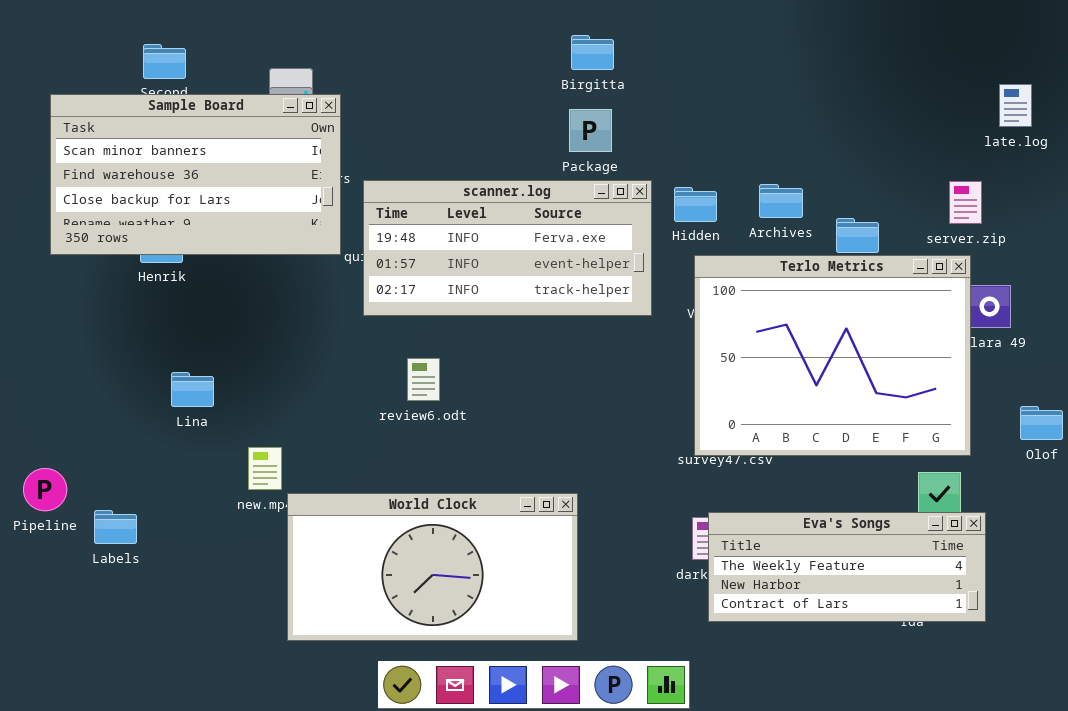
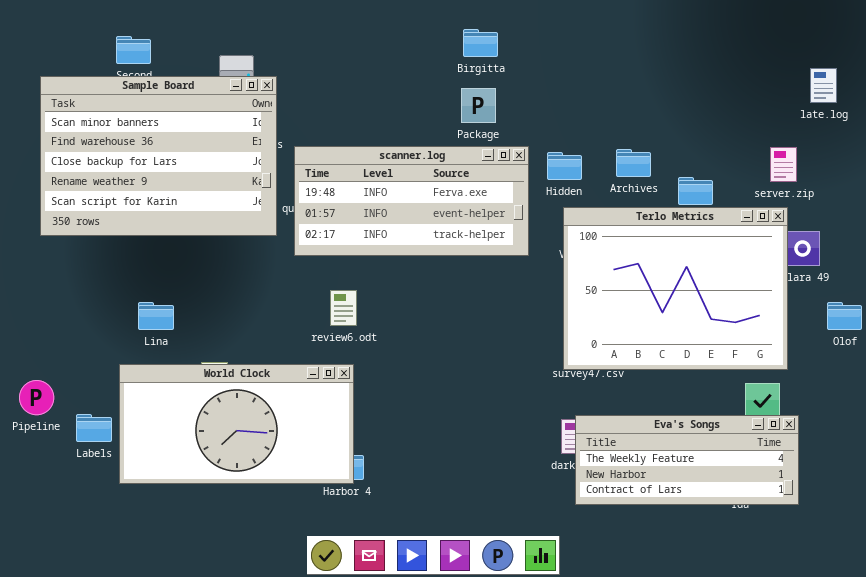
Sample Board: [50,94,341,255] -> [40,76,277,236], resized
Olof: [1020,406,1063,440] -> [827,302,862,330], moved
World Clock: [287,493,578,641] -> [119,364,354,484], moved

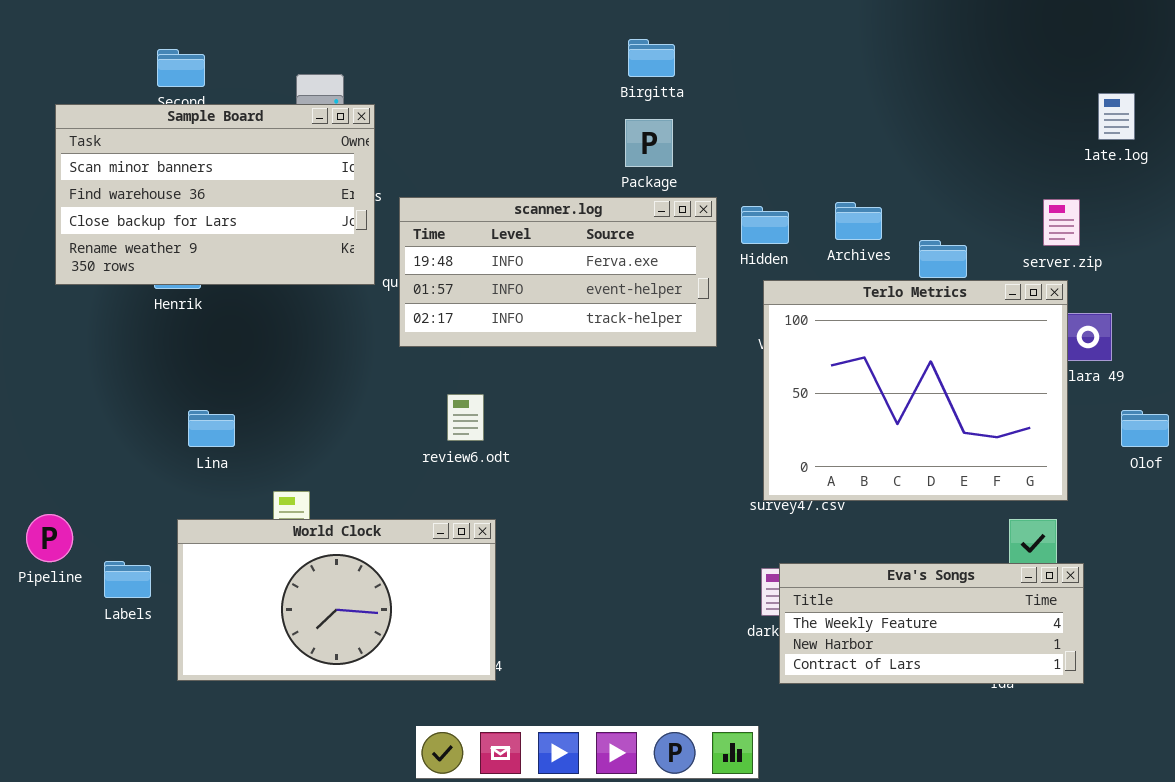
Sample Board: [40,76,277,236] -> [55,104,375,285], resized
World Clock: [119,364,354,484] -> [177,519,496,681], moved

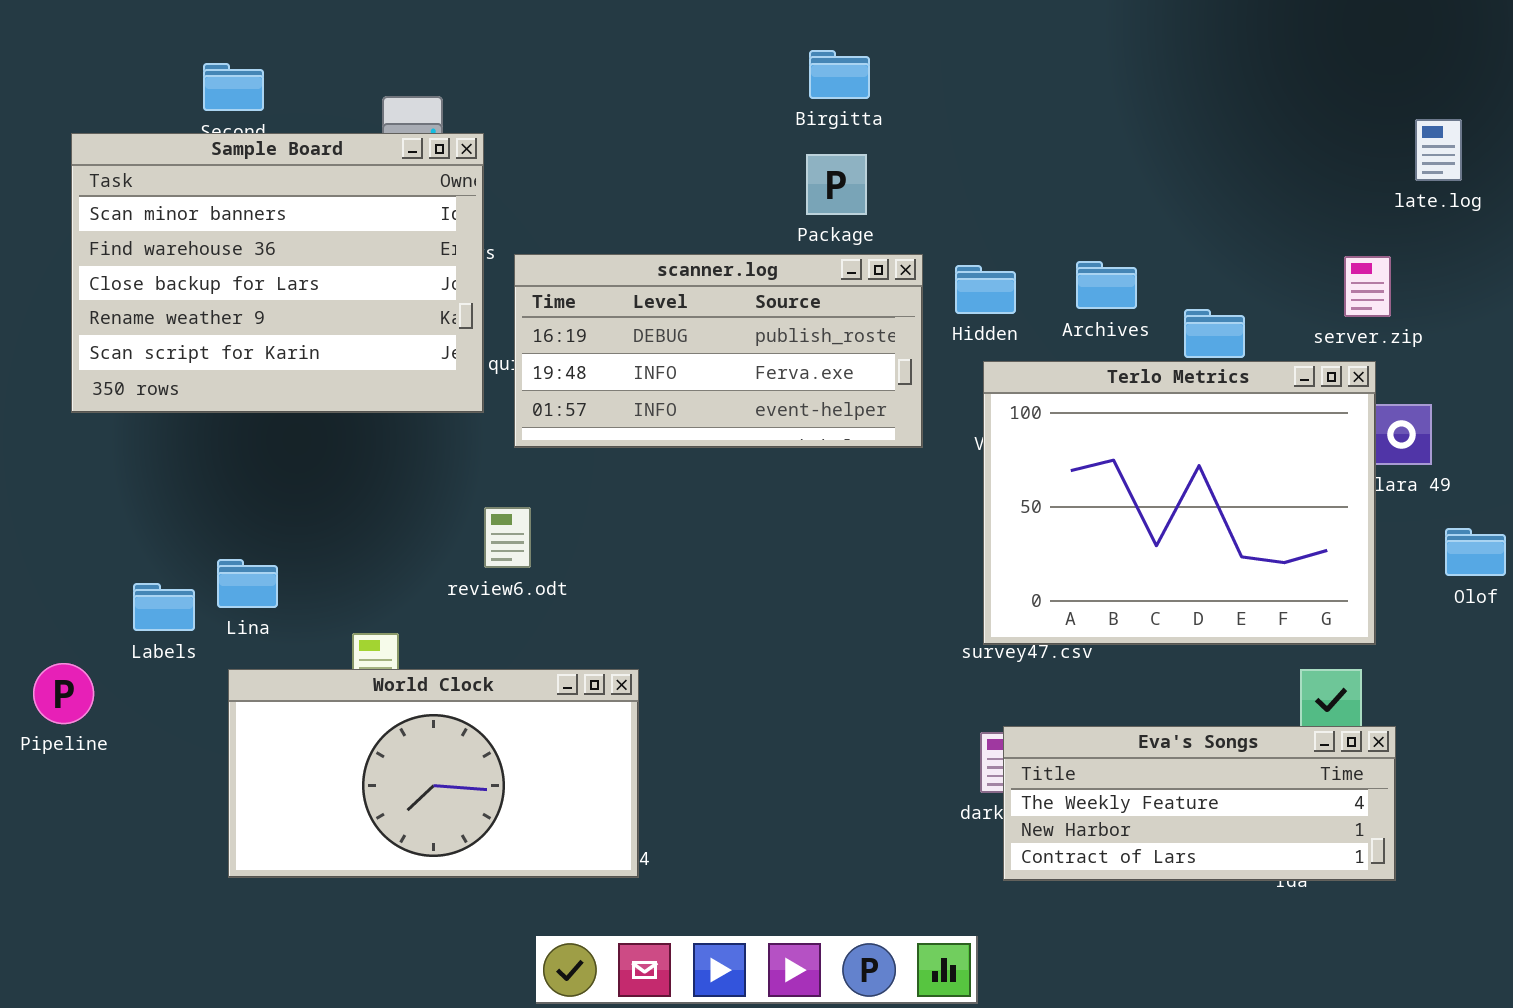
Sample Board: [55,104,375,285] -> [71,133,484,413], resized
scanner.log: [399,197,717,347] -> [514,254,923,448], scrolled up 1 row
review6.odt: [447,394,484,441] -> [484,507,531,568], moved
Lina: [188,410,235,447] -> [217,559,278,608], moved
Labels: [104,561,151,598] -> [133,583,195,631], moved

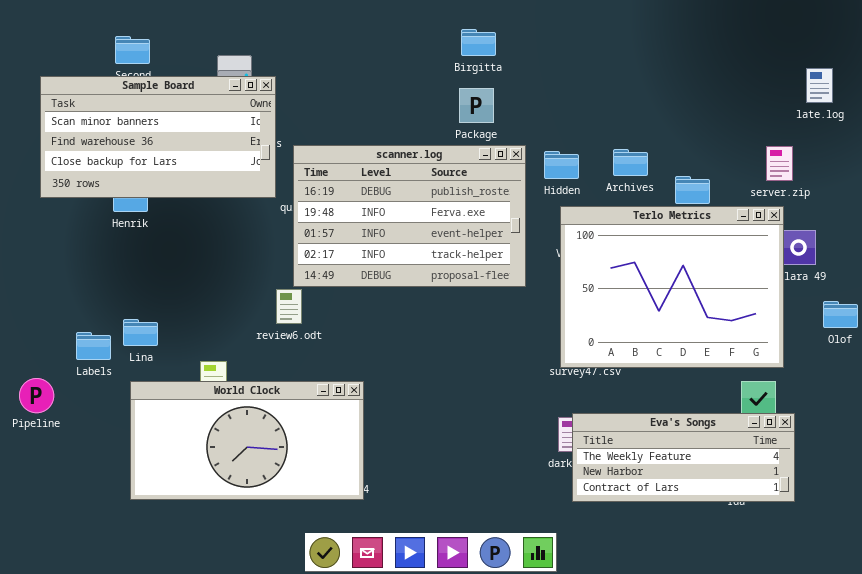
Sample Board: [71,133,484,413] -> [40,76,276,198], resized
scanner.log: [514,254,923,448] -> [293,145,526,287], resized

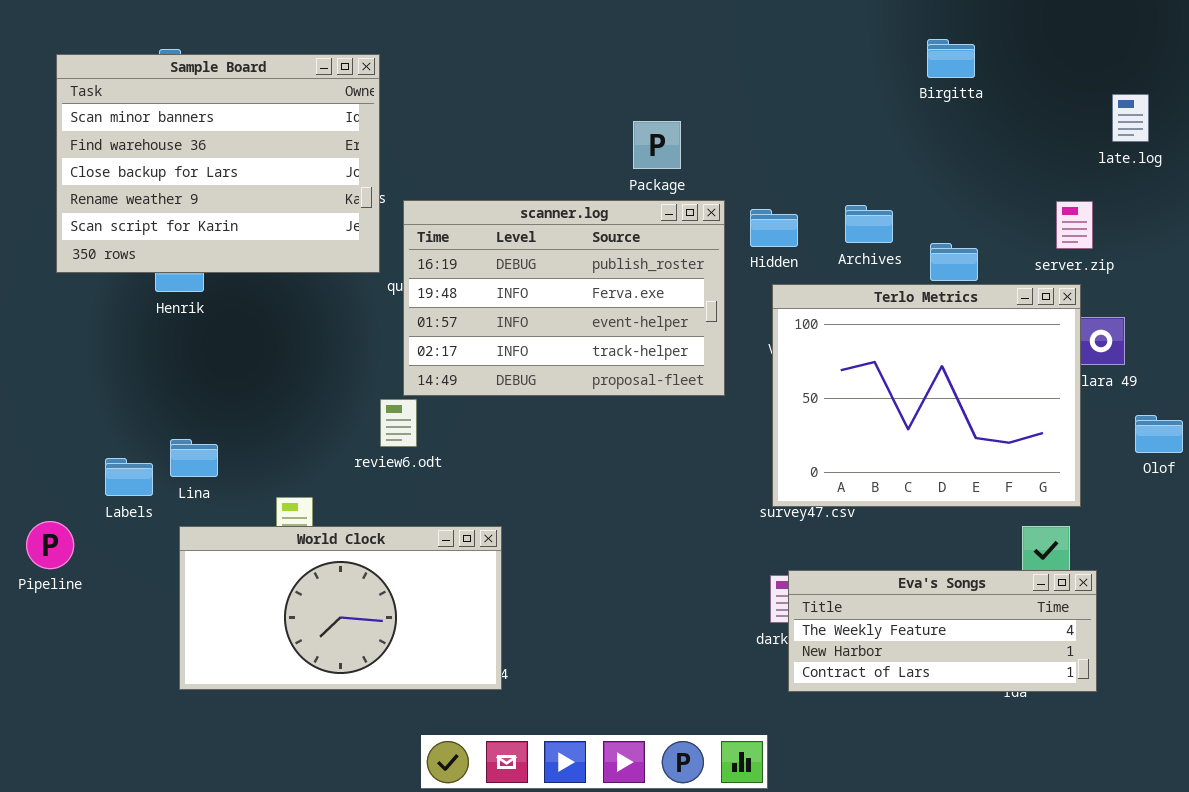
Birgitta: [461,29,496,56] -> [927,39,975,78], moved
Sample Board: [40,76,276,198] -> [56,54,380,273], resized

